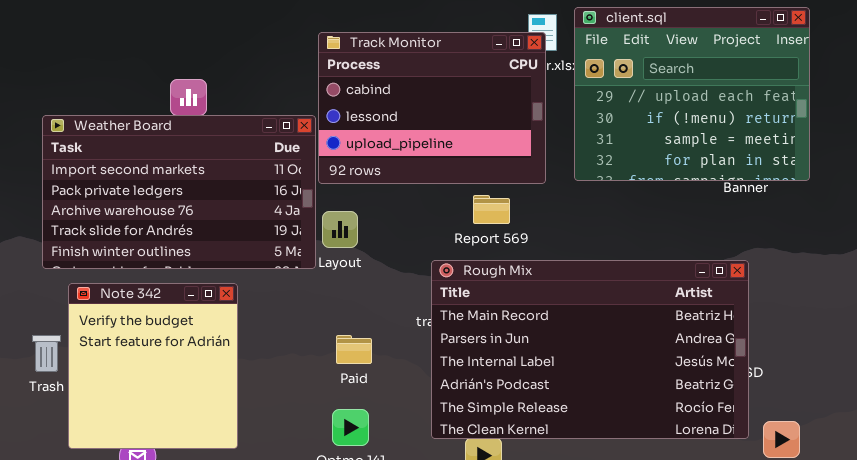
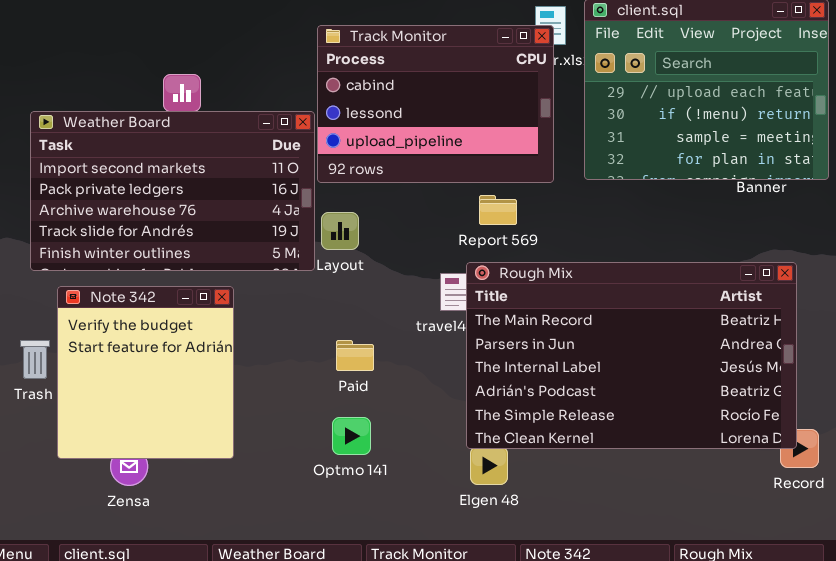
Rough Mix: [431,260,749,439] -> [466,262,797,449], moved

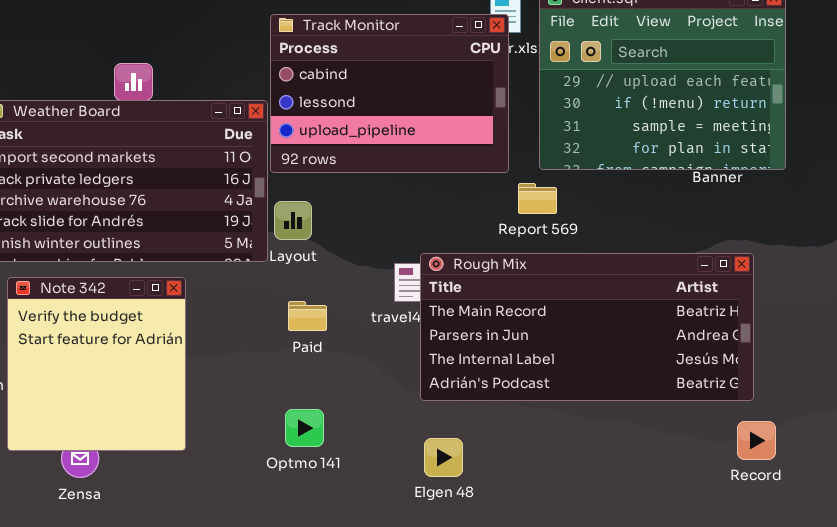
Report 569: [479,195,517,225] -> [518,183,557,214], moved
Rough Mix: [466,262,797,449] -> [420,253,754,401], resized
Paid: [336,340,374,371] -> [288,301,327,331], moved

